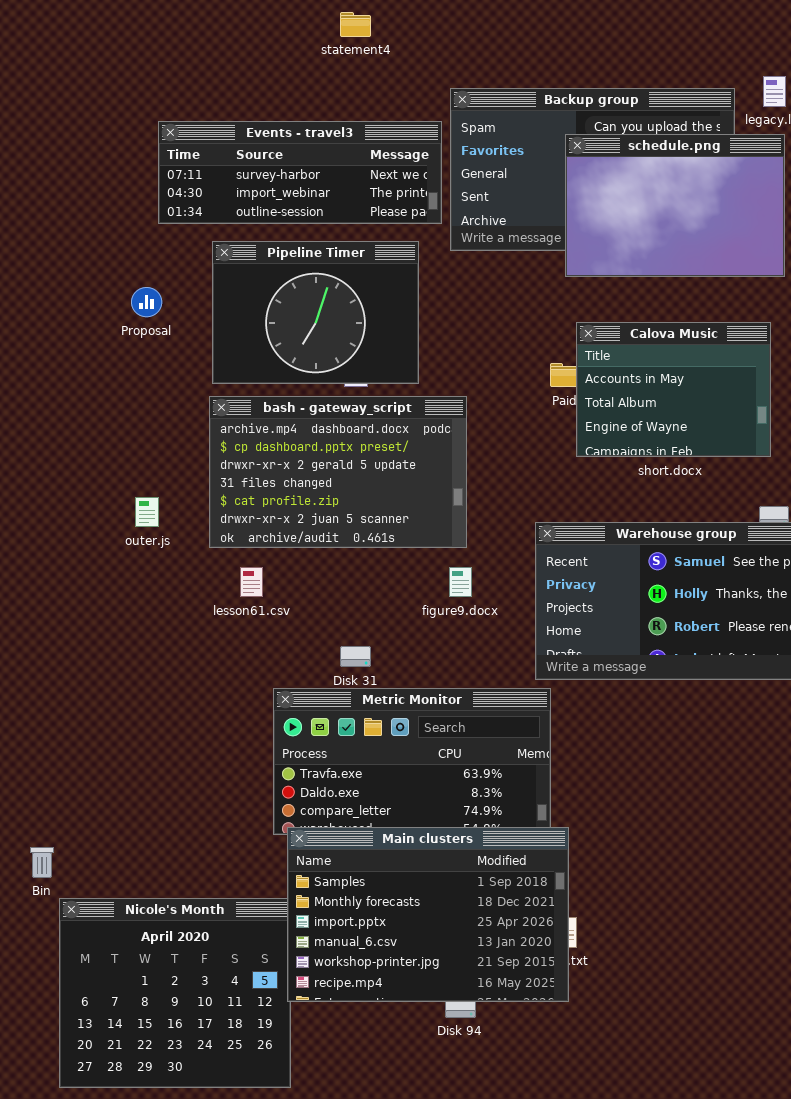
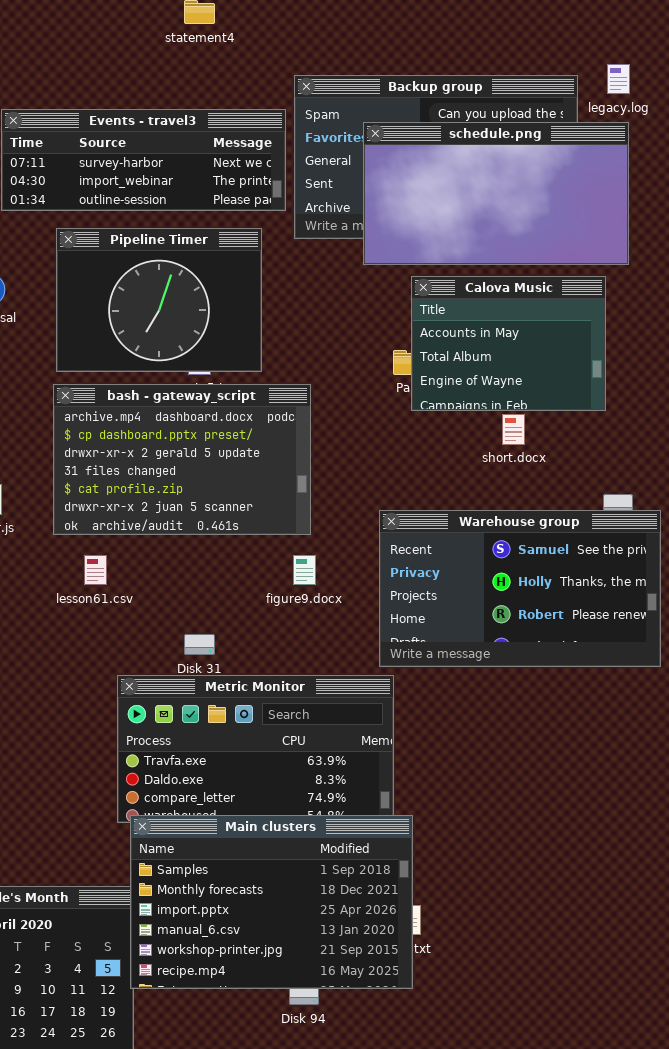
schedule.png: [565,134,785,277] -> [363,122,629,265], resized
Calova Music: [576,322,771,457] -> [411,276,606,411], moved

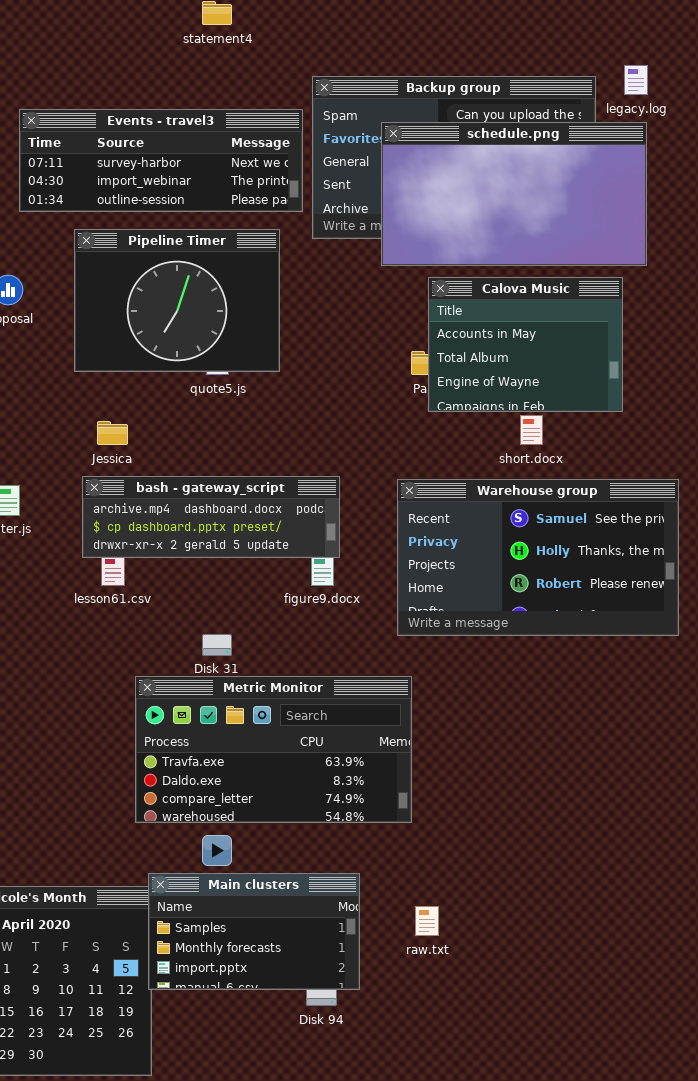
bash - gateway_script: [53,384,311,535] -> [82,476,340,558], moved, resized
Warehouse group: [379,510,661,667] -> [397,479,679,636], moved
Main clusters: [130,815,413,989] -> [148,873,360,990], resized

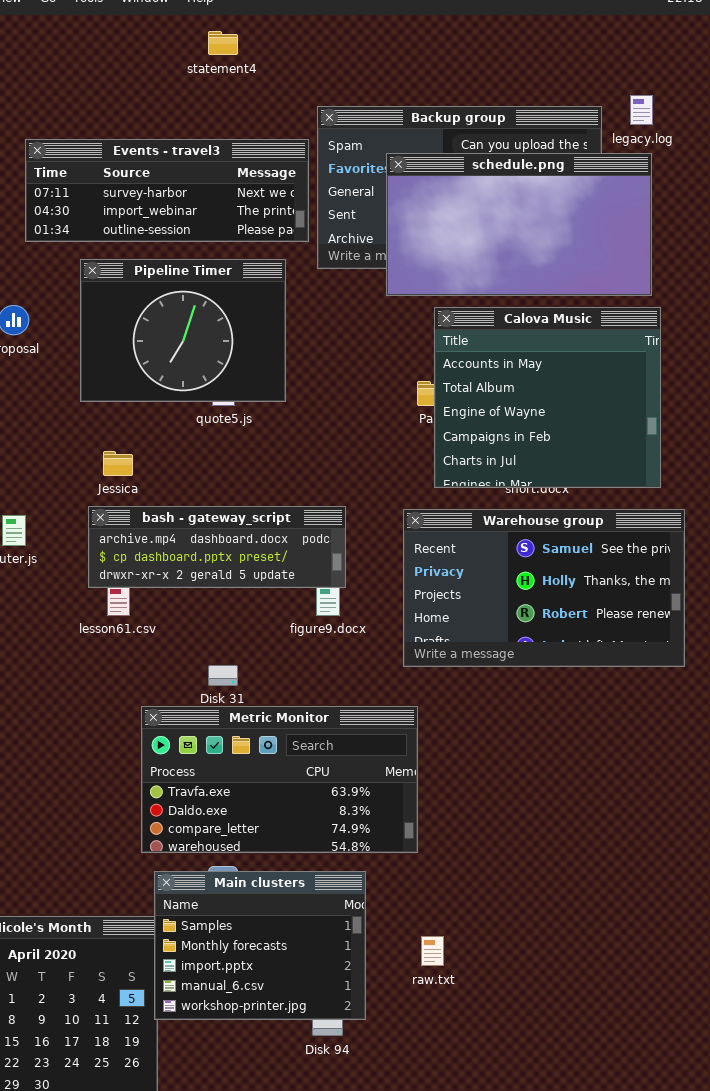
Calova Music: [428,277,623,412] -> [434,307,661,488], resized
Main clusters: [148,873,360,990] -> [154,871,366,1020], resized

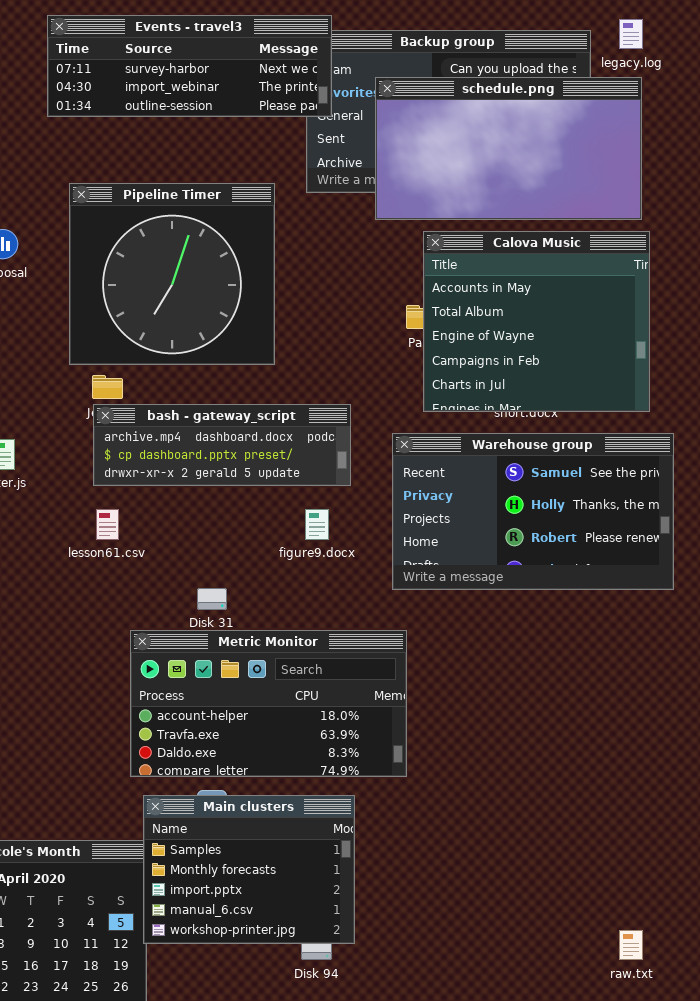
Events - travel3: [25,139,309,242] -> [47,15,332,117], moved
Pipeline Timer: [80,259,286,402] -> [69,183,275,365], resized
bash - gateway_script: [88,506,346,588] -> [93,404,351,486], moved
Metric Monitor: [141,706,418,853] -> [130,630,407,777], scrolled up 1 row
raw.txt: [421,936,444,966] -> [619,930,643,960], moved

